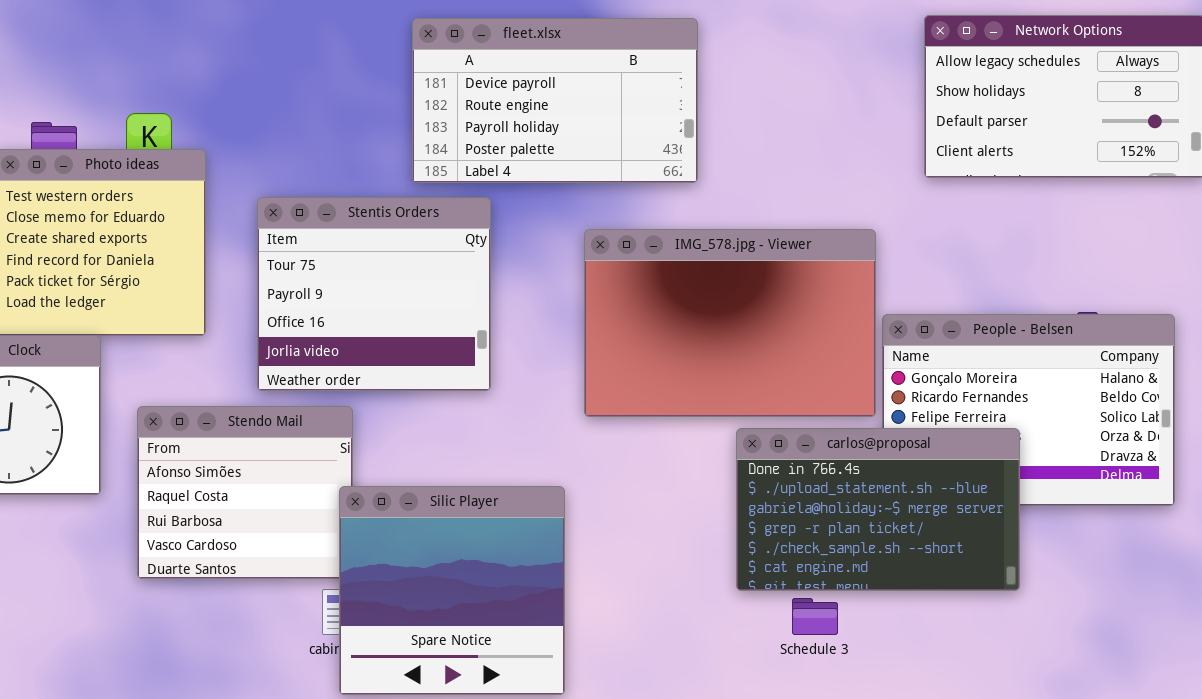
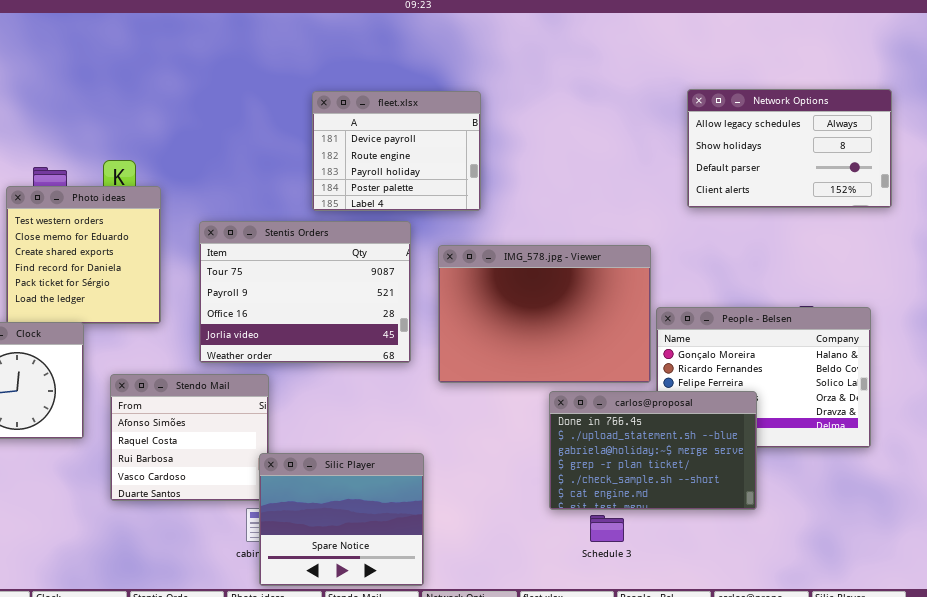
fleet.xlsx: [412,18,698,183] -> [312,91,481,211], resized
Stentis Orders: [257,197,491,391] -> [199,221,411,363], resized
Silic Player: [339,486,565,695] -> [259,453,424,586], resized

